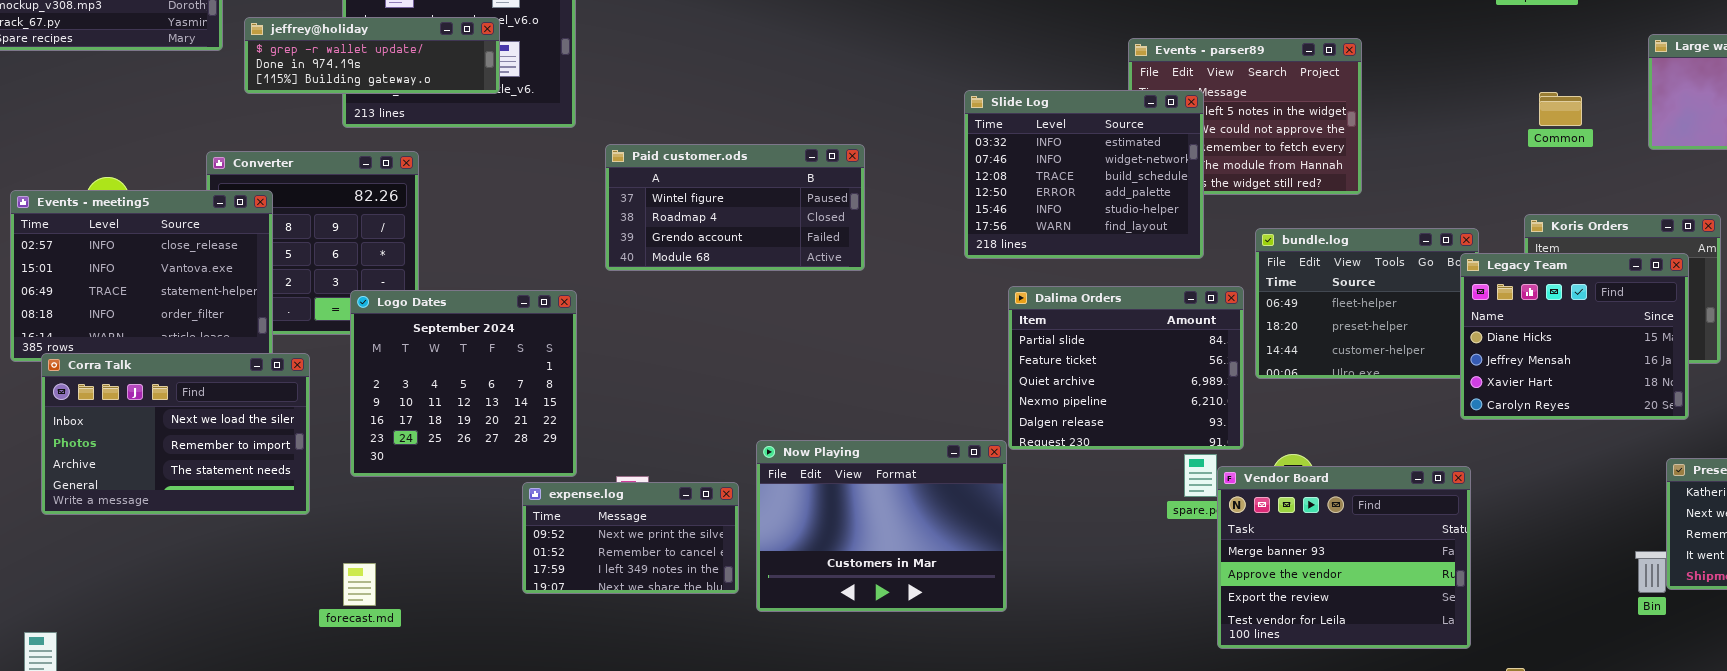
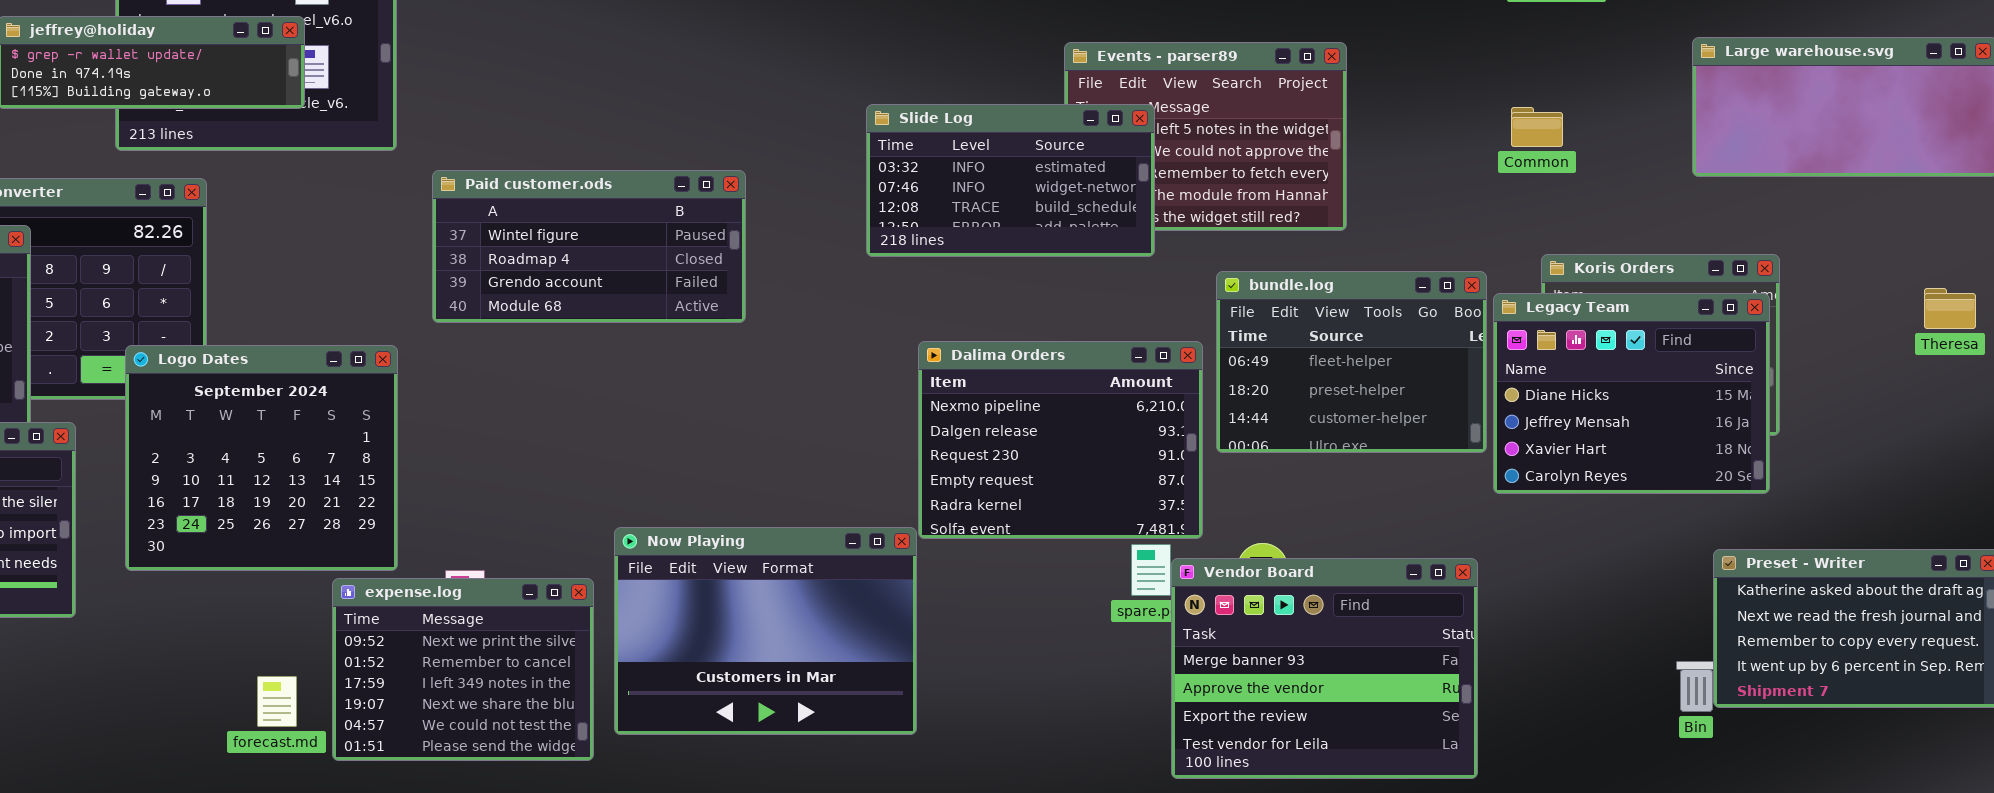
Slide Log: [964,90,1204,259] -> [866,104,1155,257], resized
Common: [1539,92,1582,126] -> [1511,107,1563,147], moved
Legacy Team: [1460,253,1689,420] -> [1493,293,1770,494], moved
Dalima Orders: [1008,286,1244,450] -> [918,341,1203,539], scrolled down 3 rows
expense.log: [522,482,739,594] -> [332,578,594,761], resized
forecast.md: [343,563,376,606] -> [257,676,297,727], moved

